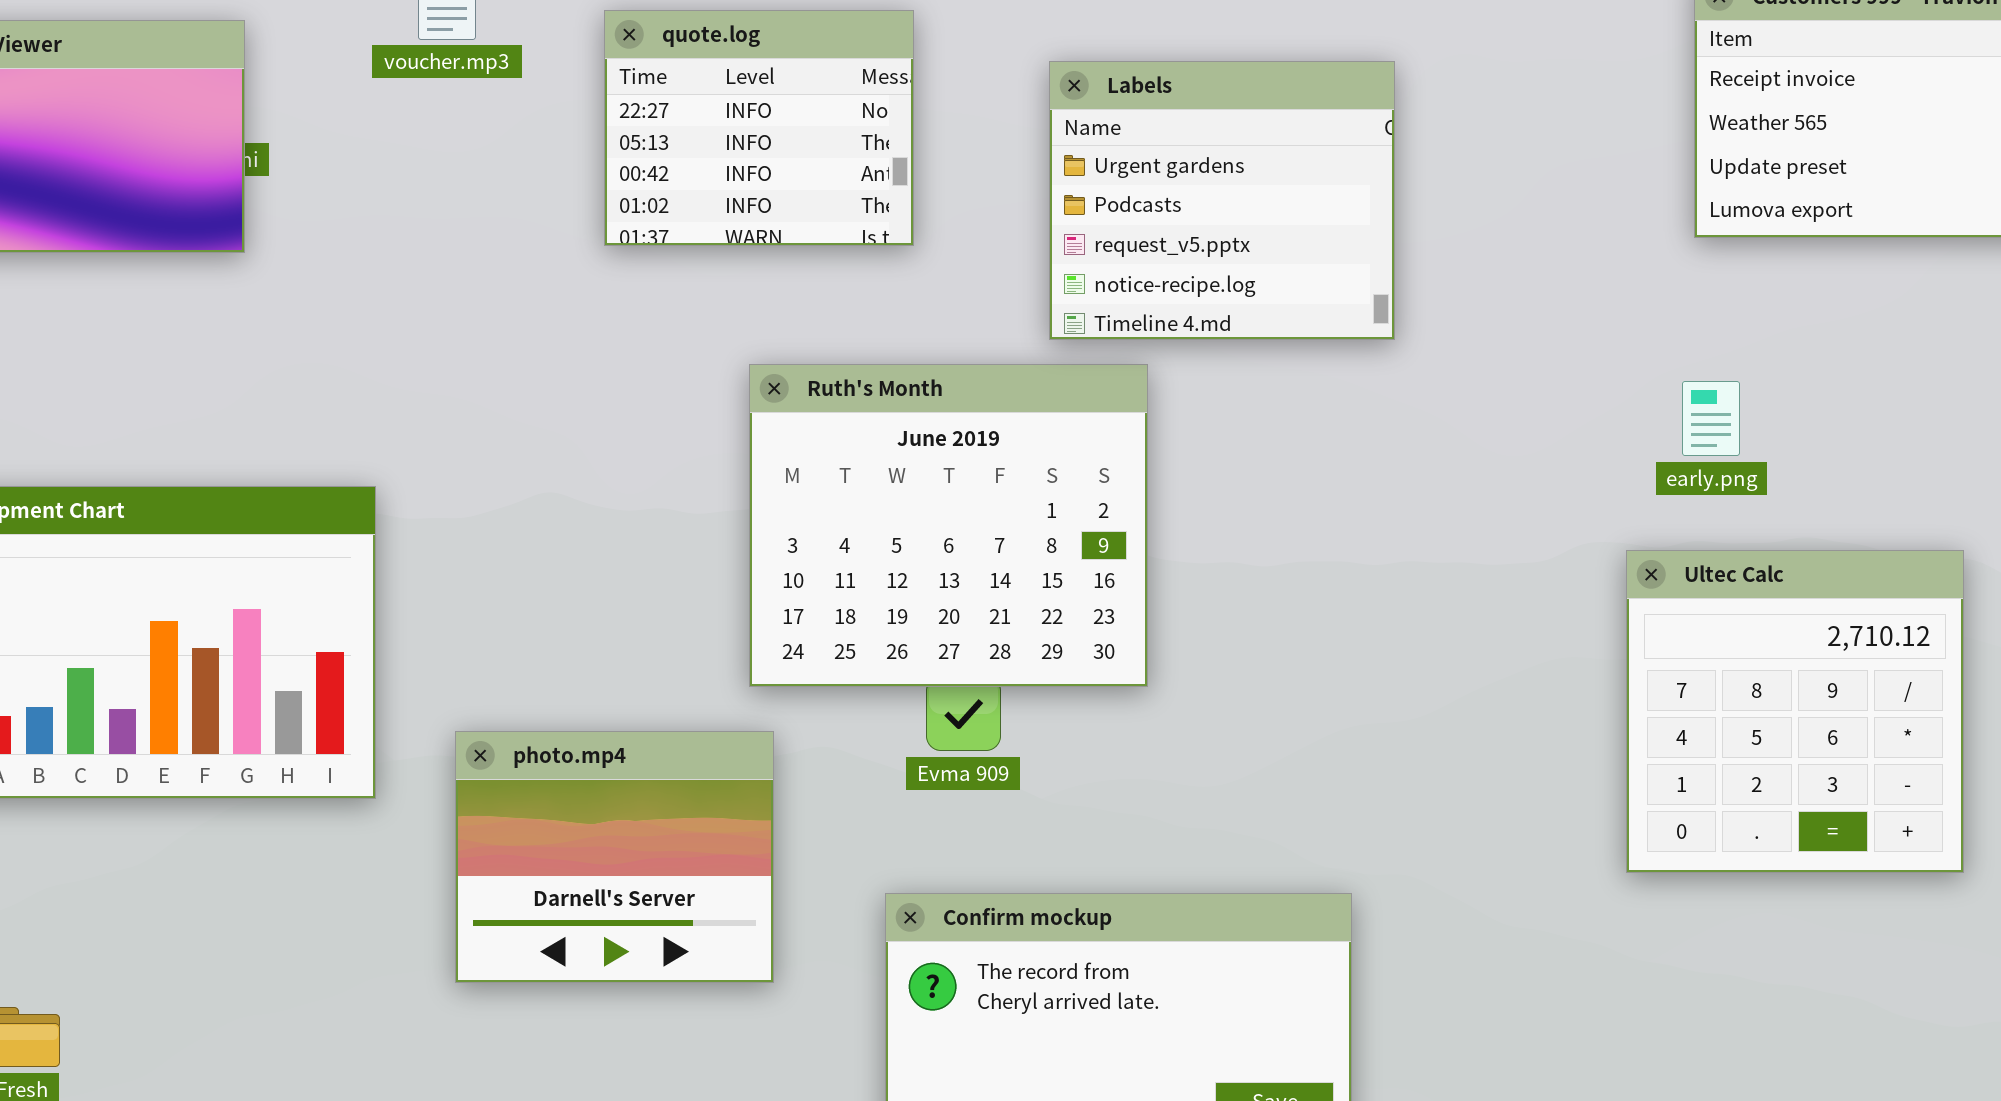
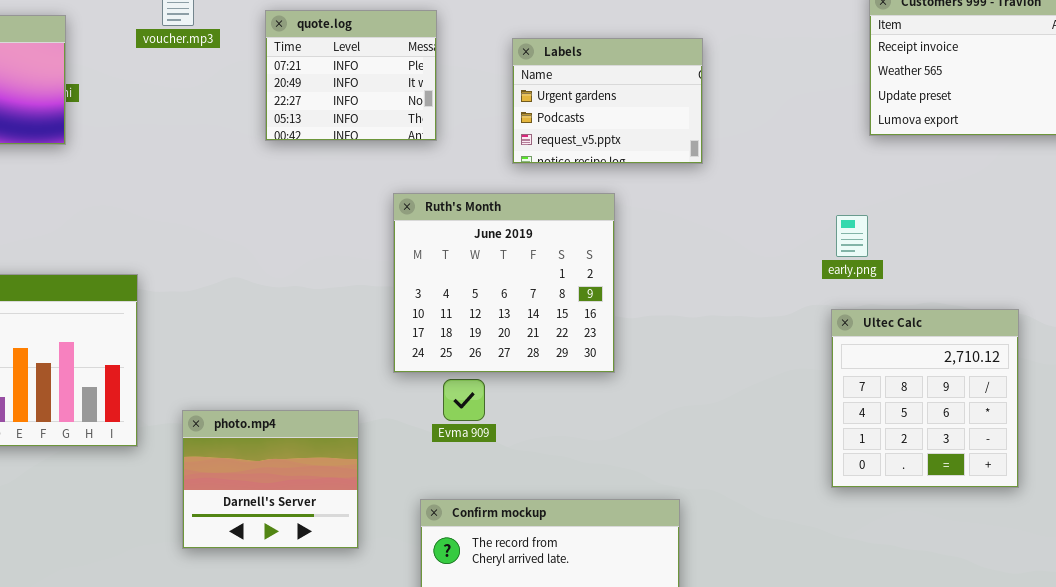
quote.log: [604,10,914,246] -> [265,10,437,141], scrolled up 2 rows
Labels: [1049,61,1395,340] -> [512,38,703,164], resized
Ruth's Month: [749,364,1148,687] -> [393,193,615,373], moved
early.png: [1682,381,1740,456] -> [836,215,868,257], moved

